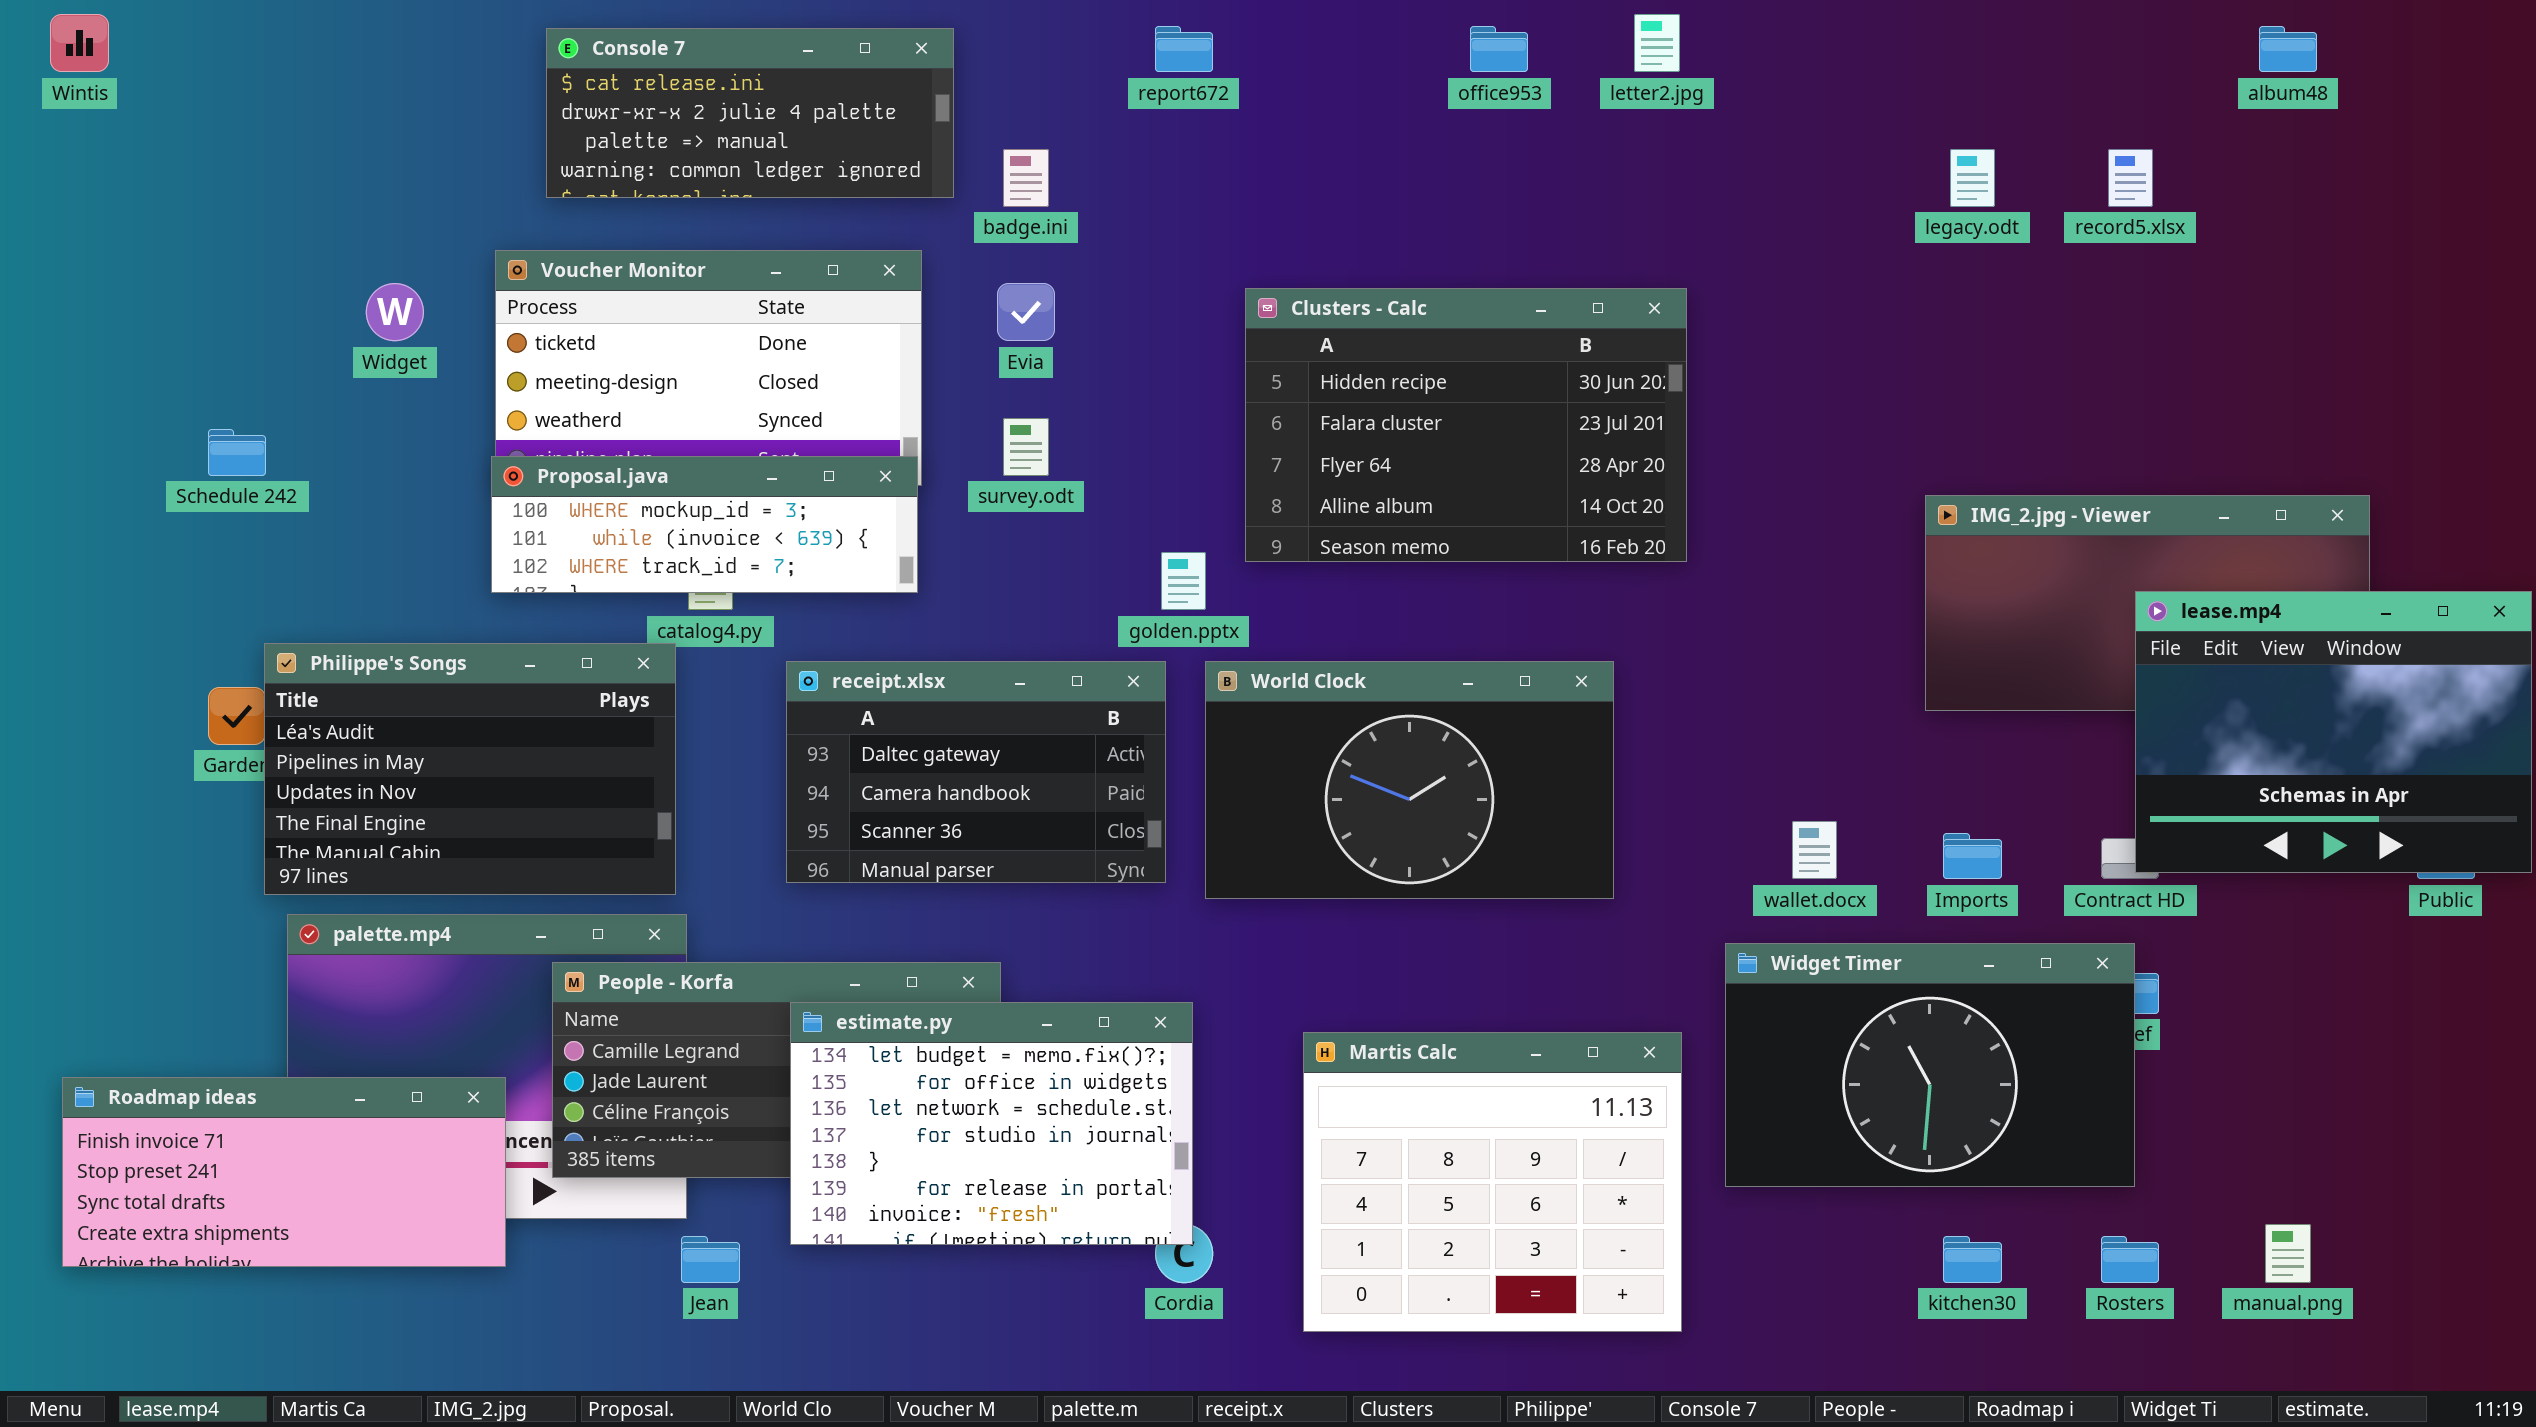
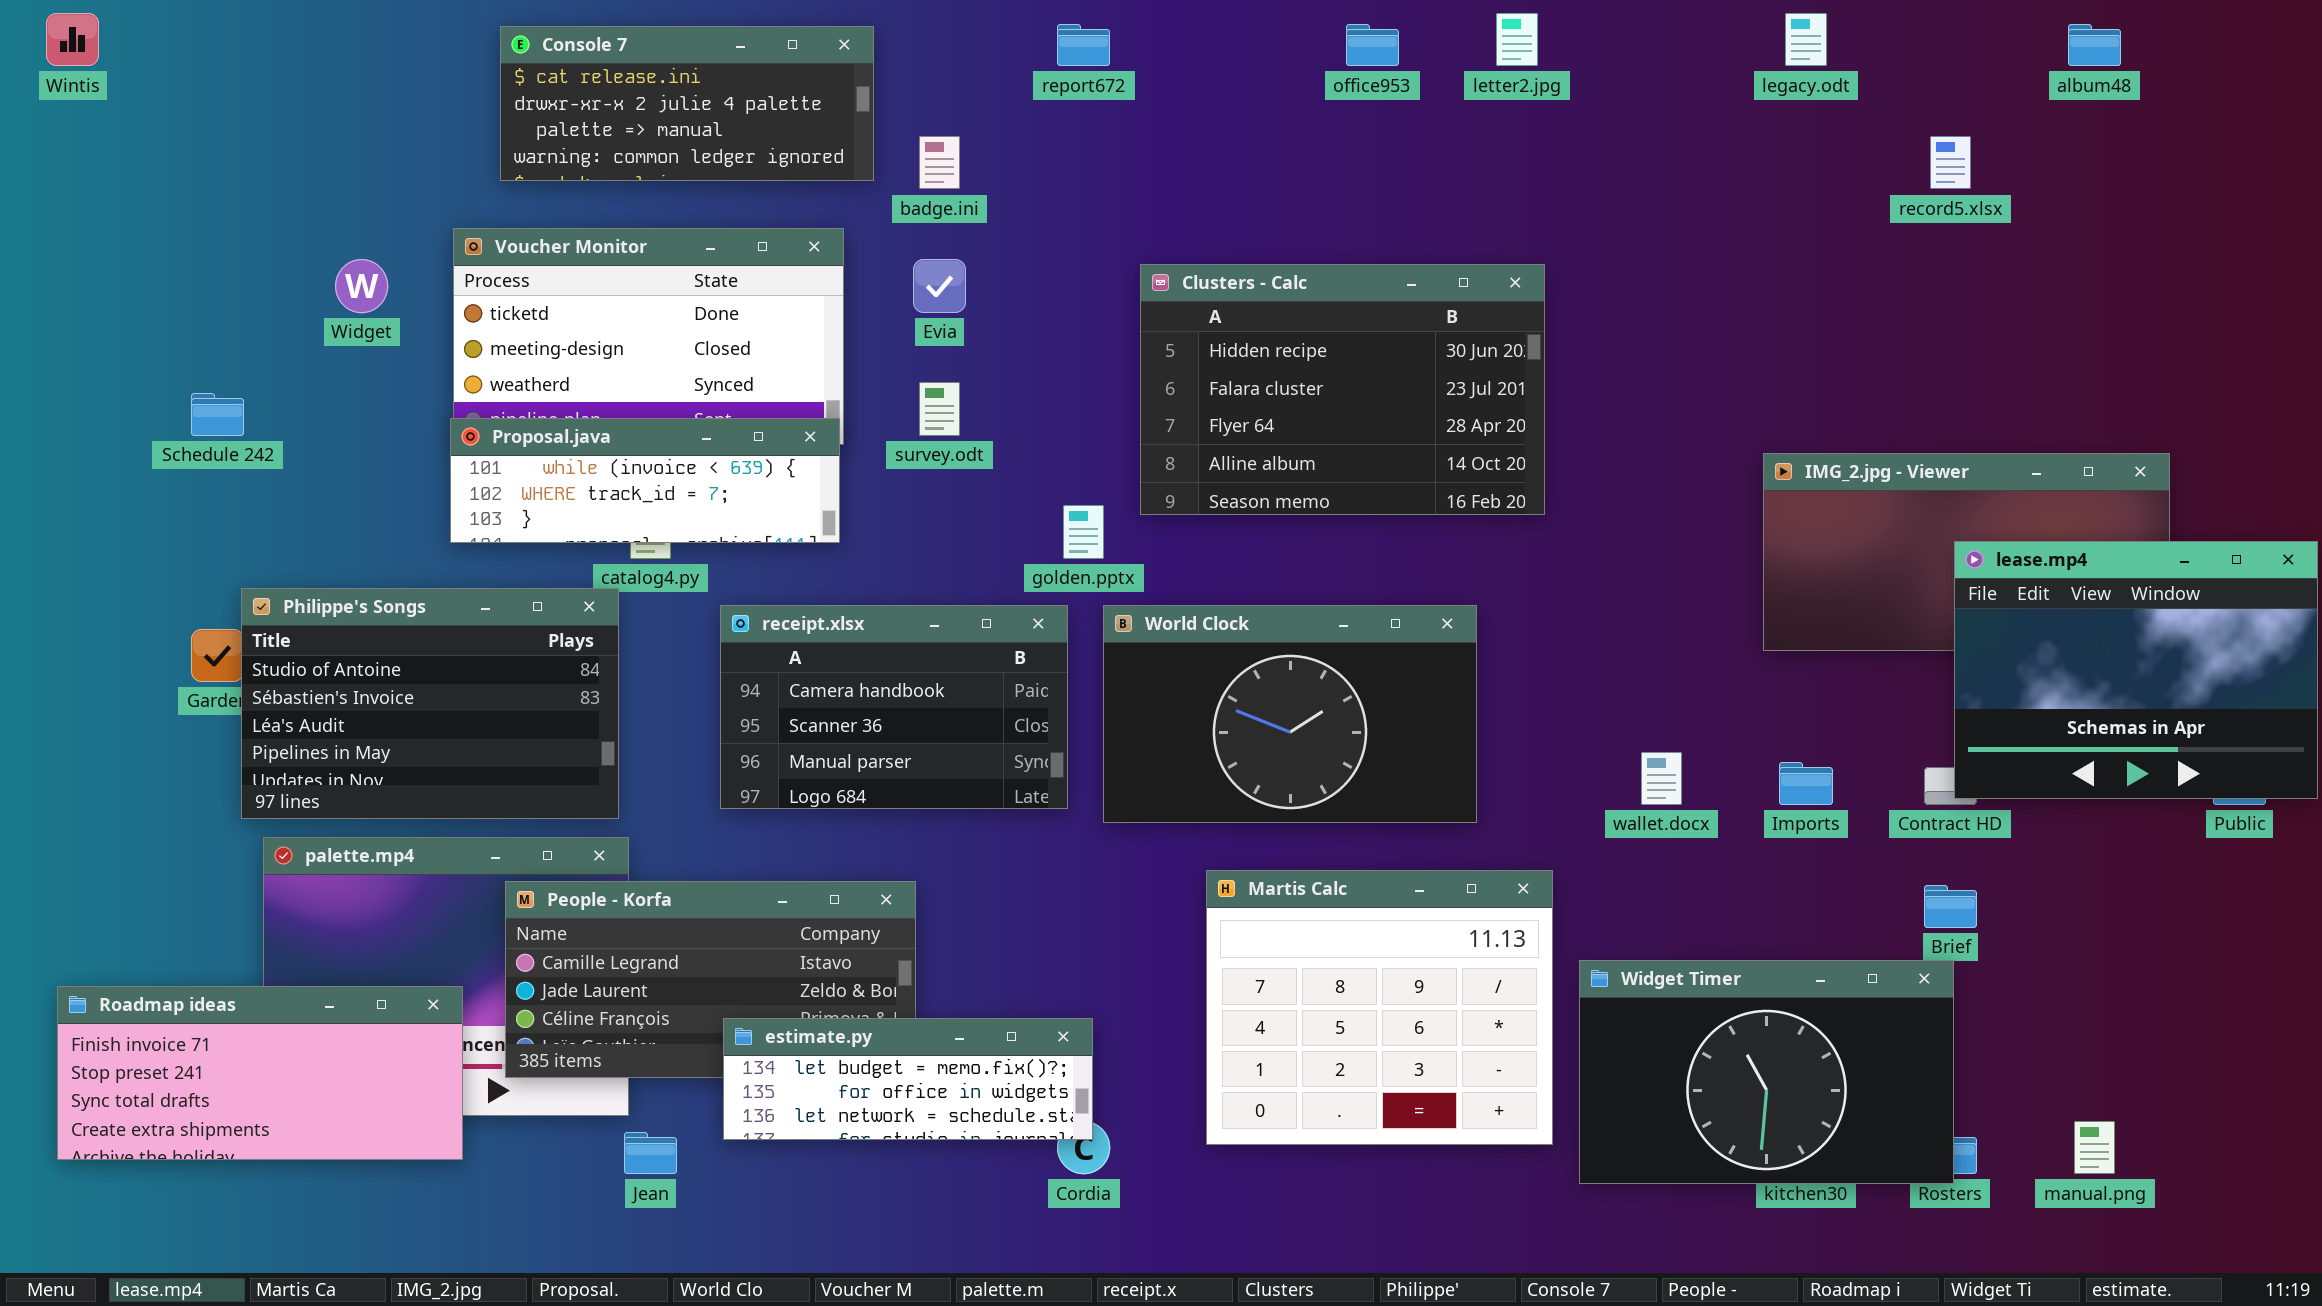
legacy.odt: [1950,149,1995,207] -> [1785,13,1827,66], moved
Proposal.java: [491,456,918,593] -> [450,418,840,543], scrolled down 1 row
Philippe's Songs: [264,643,676,895] -> [241,588,619,819], scrolled up 2 rows
receipt.xlsx: [786,661,1166,883] -> [720,605,1068,809], scrolled down 1 row
Widget Timer: [1725,943,2135,1187] -> [1579,960,1954,1184], moved
estimate.py: [790,1002,1193,1245] -> [723,1018,1093,1140], resized
Martis Calc: [1303,1032,1682,1332] -> [1206,870,1553,1145], moved

